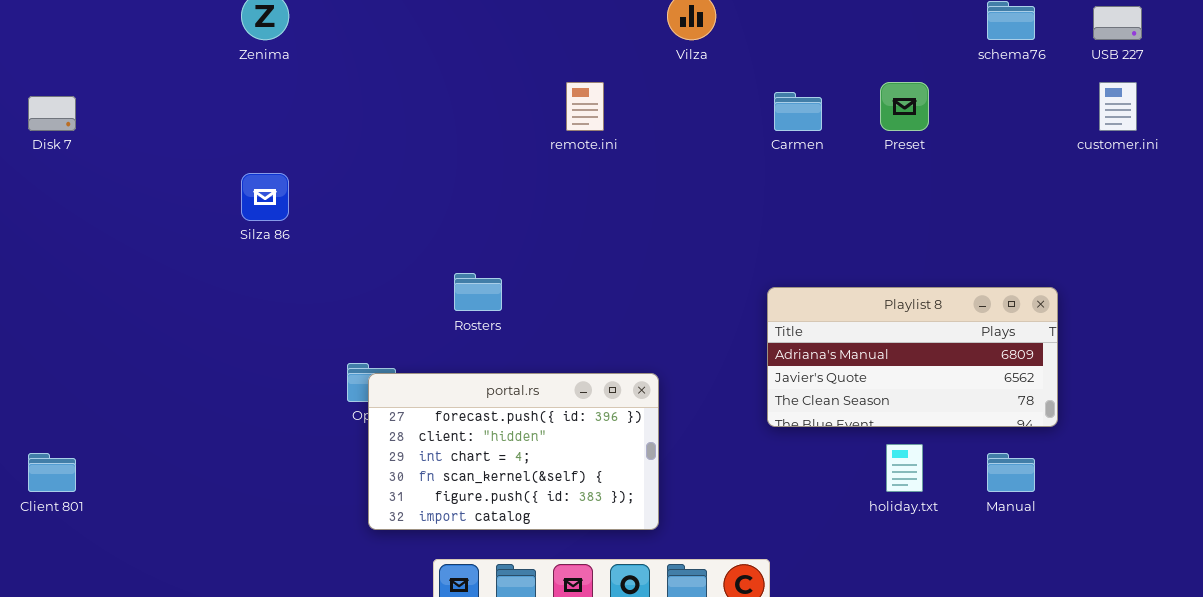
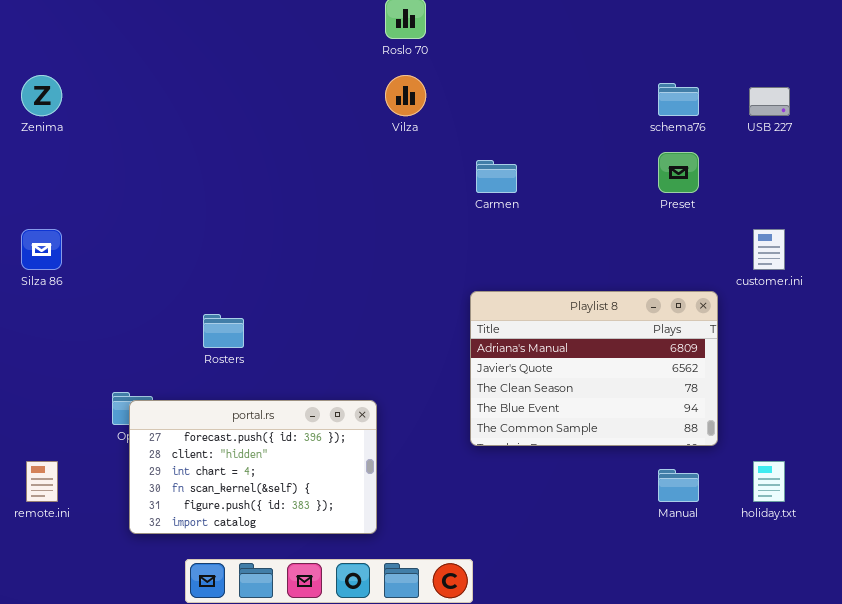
remote.ini: [566,82,604,131] -> [26,461,58,502], moved
Preset: [880,82,929,131] -> [658,152,699,193], moved
customer.ini: [1099,82,1137,131] -> [753,229,785,270], moved
Playlist 8: [767,287,1058,427] -> [470,291,718,446], resized
holiday.txt: [886,444,923,492] -> [753,461,785,502], moved

